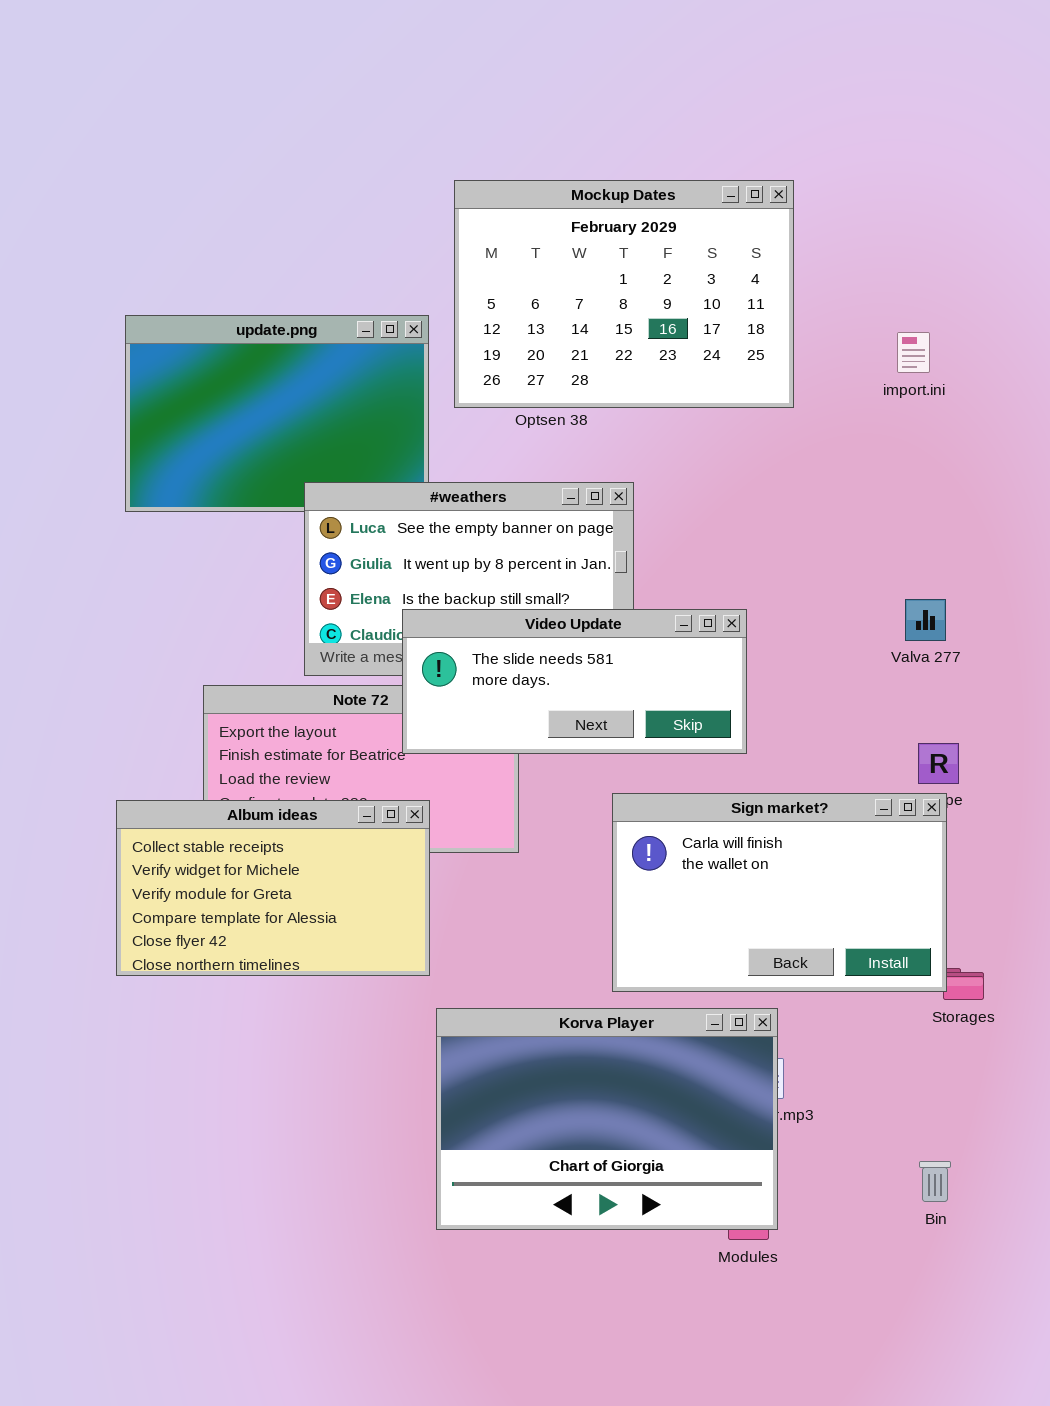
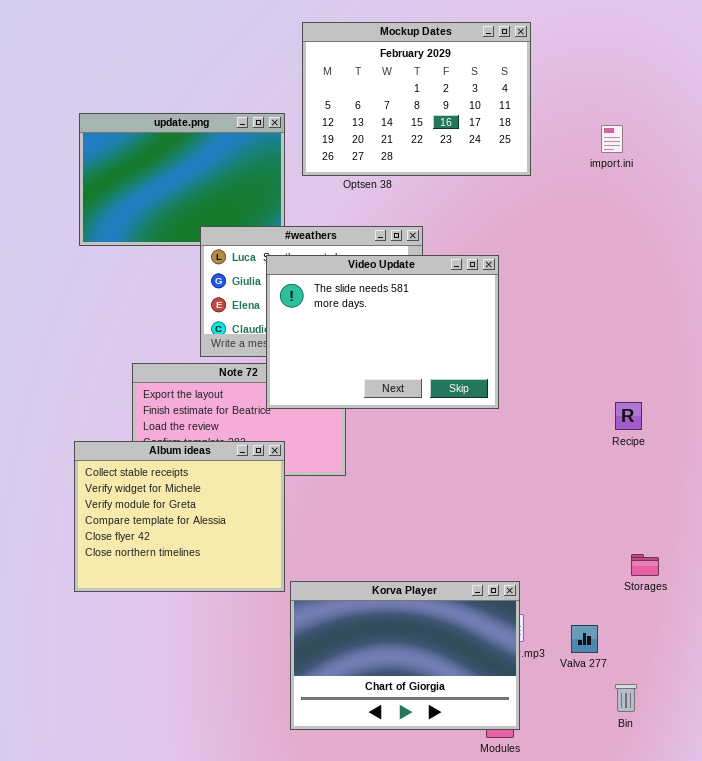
Valva 277: [905,599,946,641] -> [571,625,598,653], moved
Video Update: [402,609,747,754] -> [266,255,499,409], resized
Sign market?: [612,793,947,992] -> none, closed
Album ideas: [116,800,430,976] -> [74,441,285,592], resized

